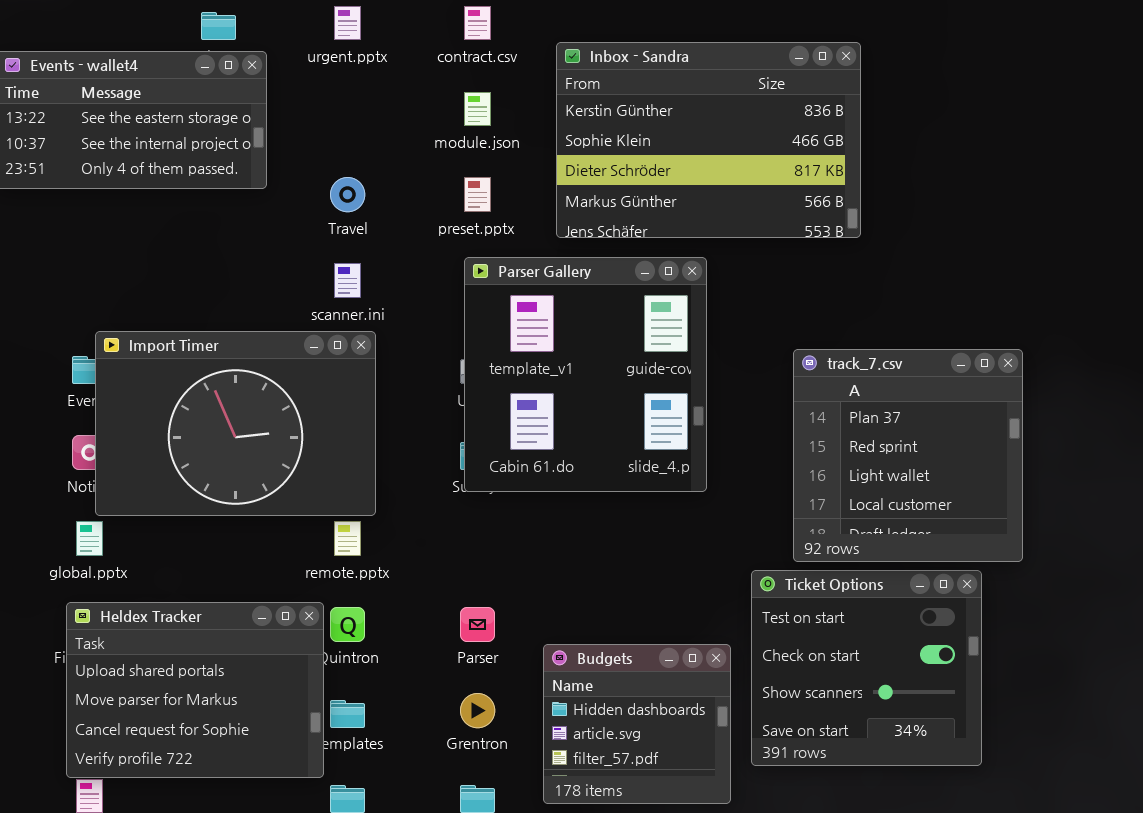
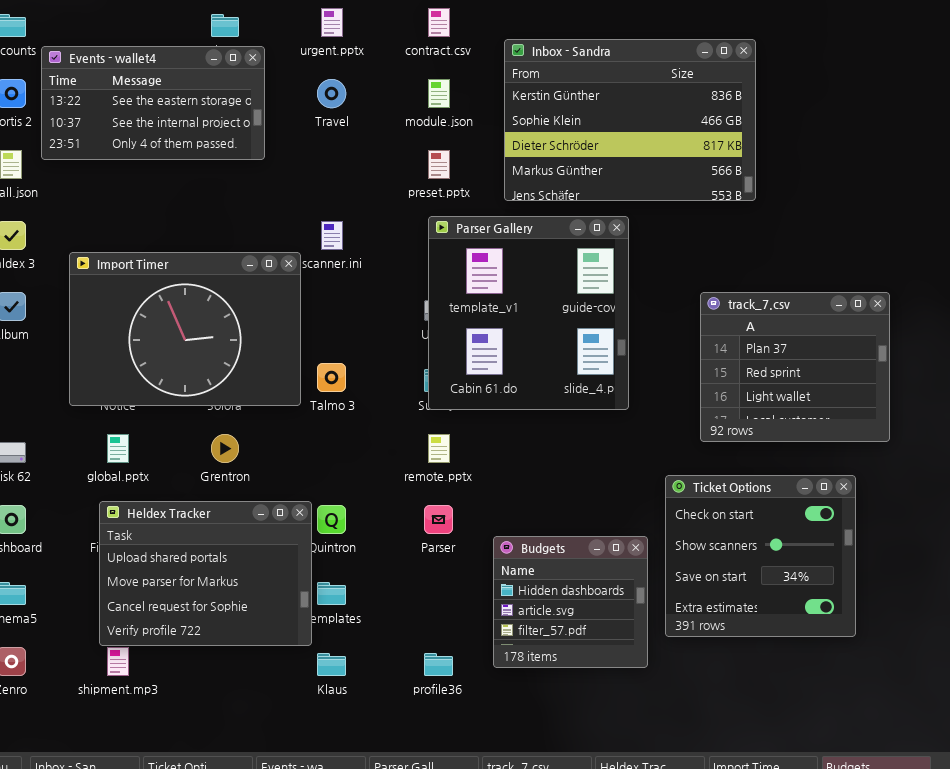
Travel: [330,177,365,212] -> [317,79,346,108], moved
Import Timer: [95,331,376,516] -> [69,252,301,406], moved
track_7.csv: [793,349,1023,562] -> [700,292,890,442], resized
remote.pptx: [334,521,361,556] -> [428,434,450,463], moved
Ticket Options: [751,570,982,766] -> [665,475,856,637], scrolled down 1 row
Grentron: [460,693,495,728] -> [211,434,239,463], moved

